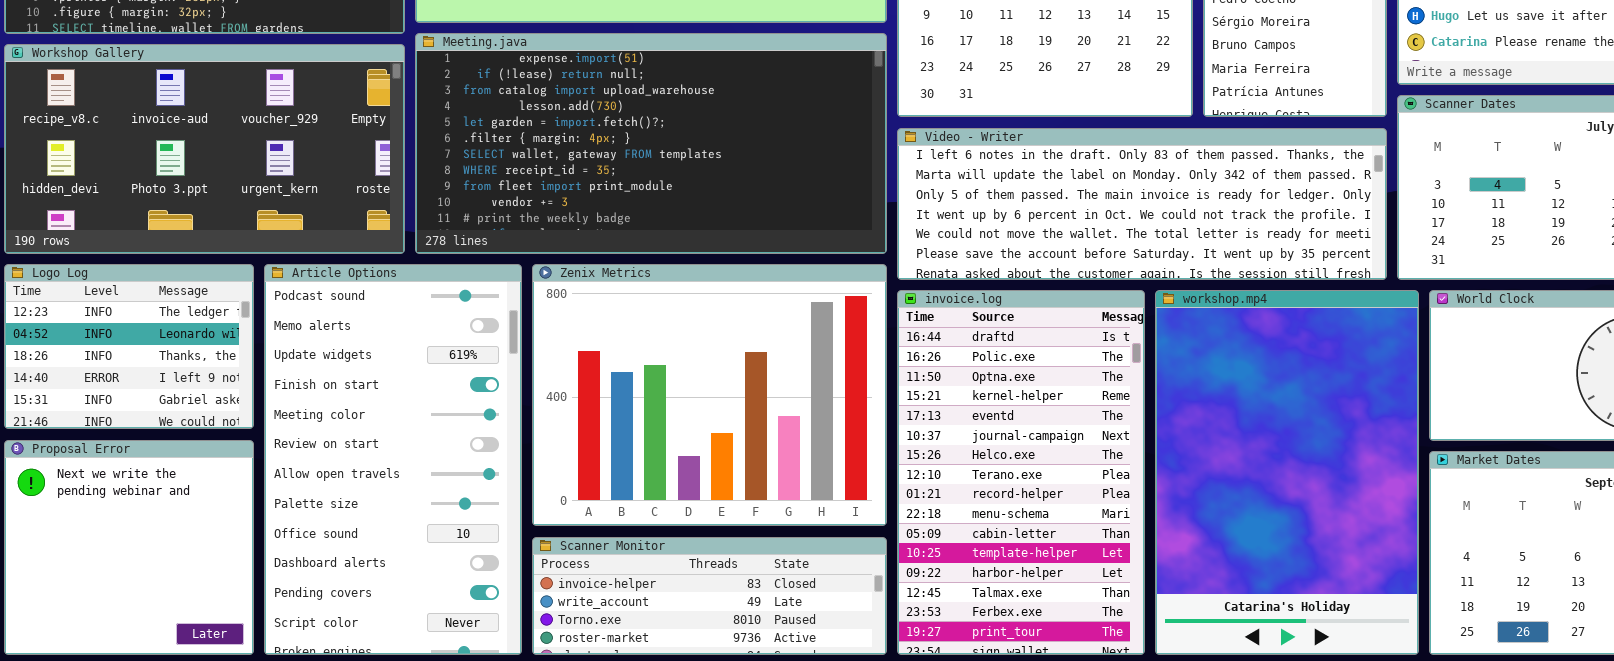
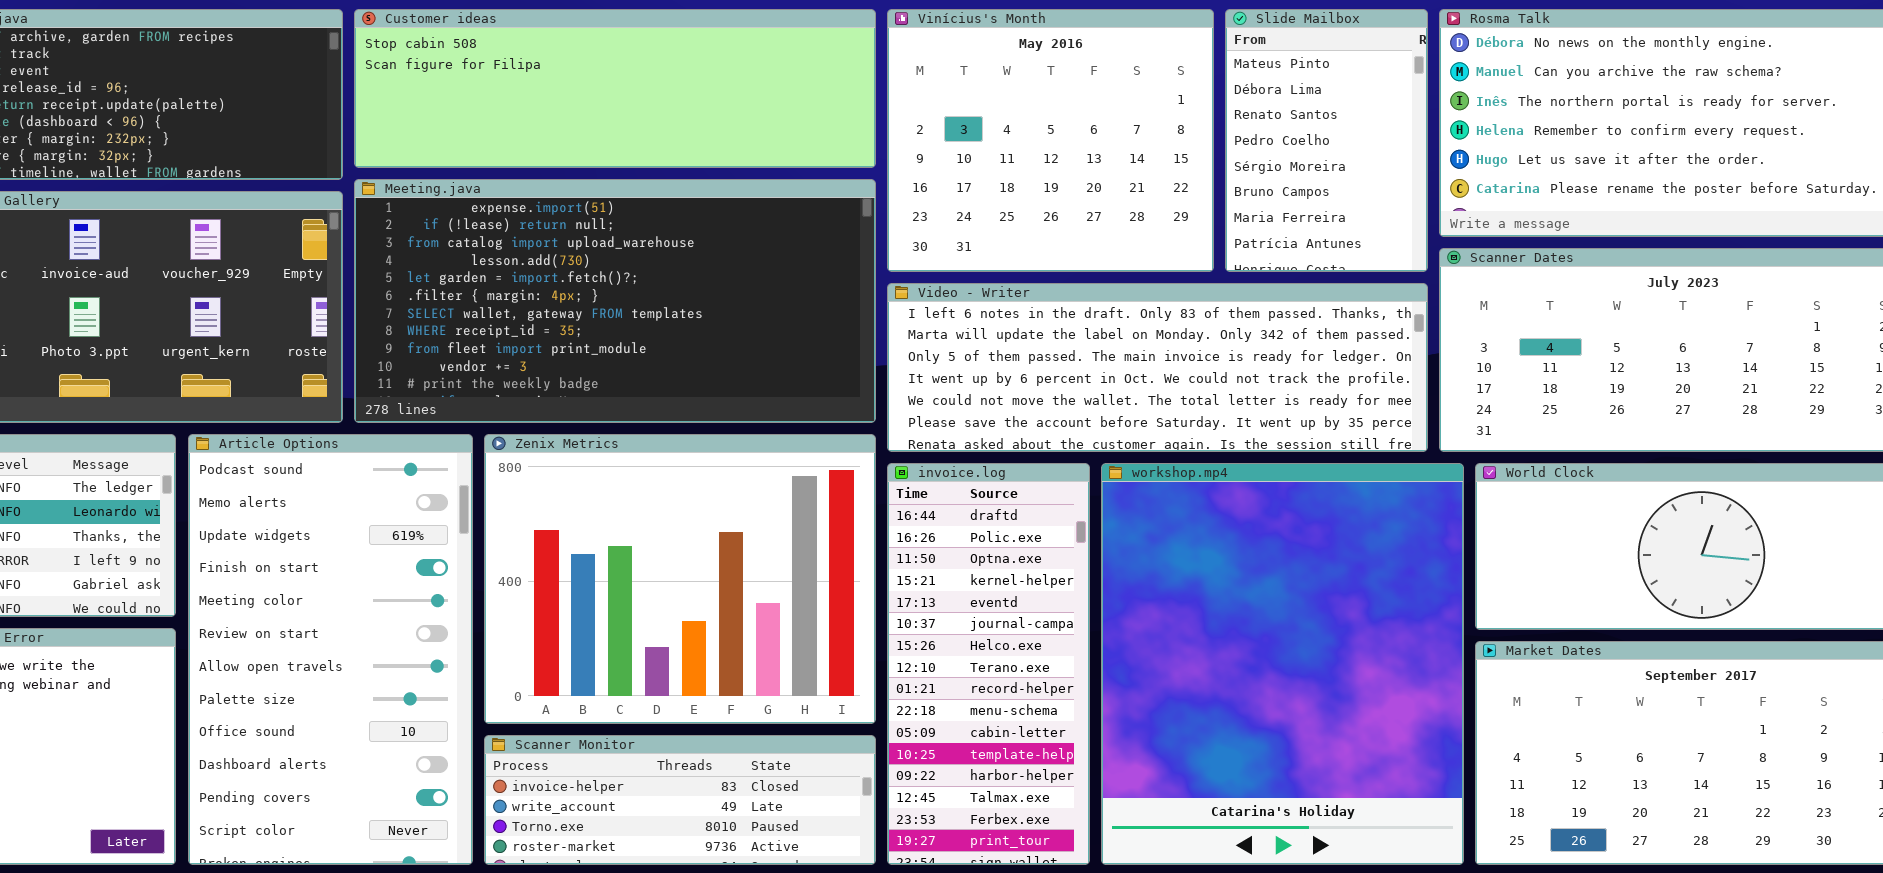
invoice.log: [897,290,1145,655] -> [887,463,1090,865], resized
workshop.mp4: [1155,290,1419,655] -> [1101,463,1464,865], resized

